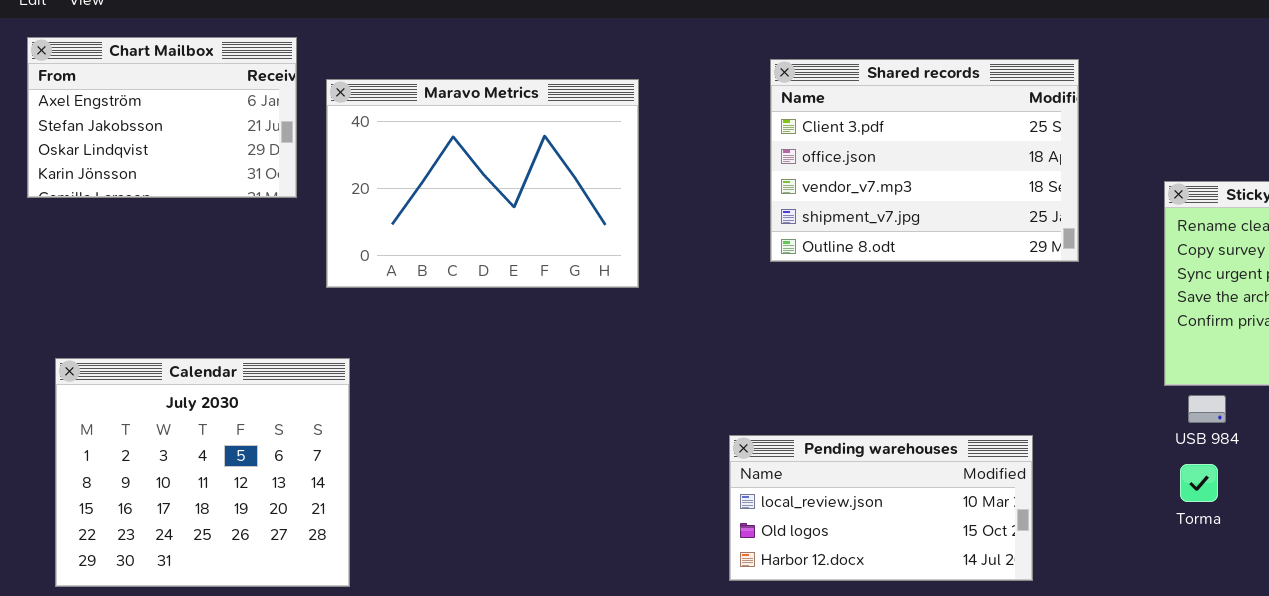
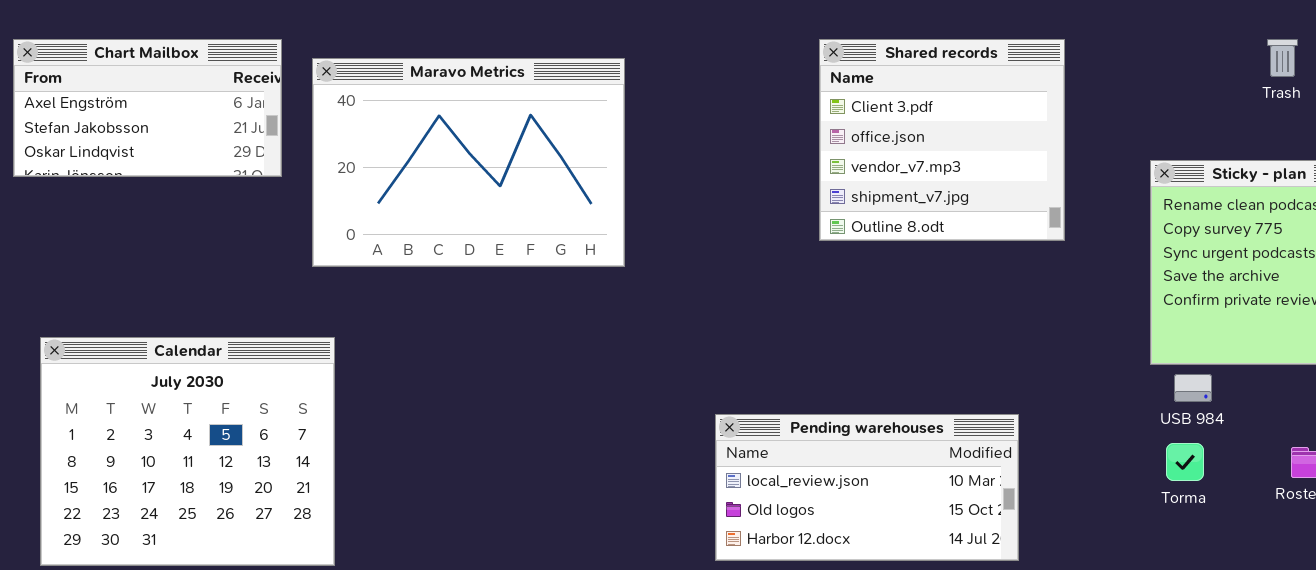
Chart Mailbox: [27,37,297,198] -> [13,39,282,177], resized
Shared records: [770,59,1079,262] -> [819,39,1065,241], resized

